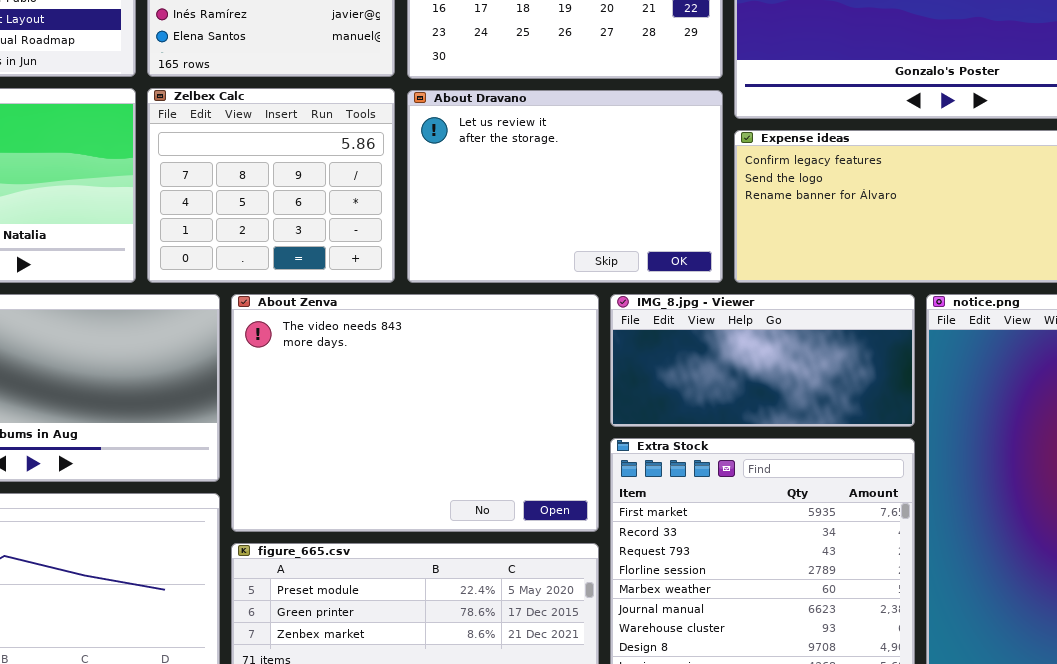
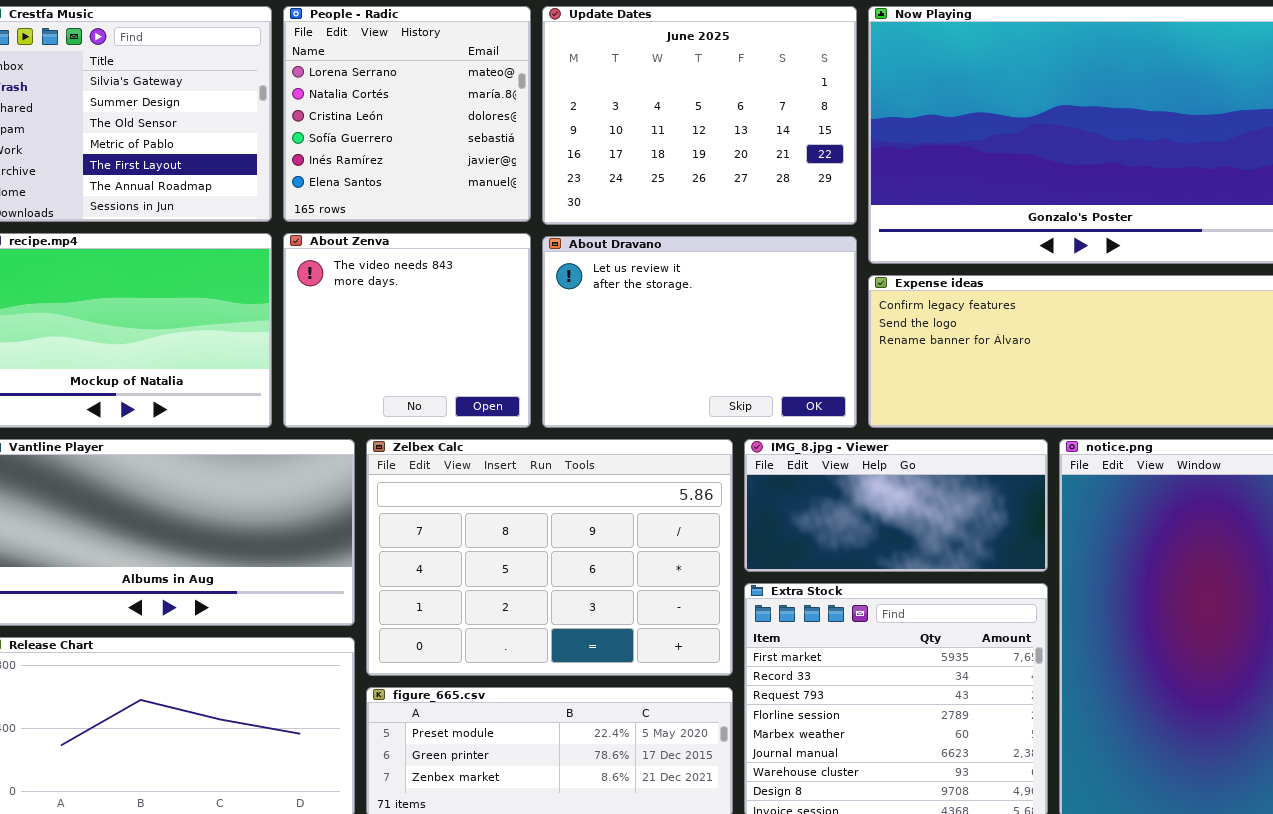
Zelbex Calc: [147,88,395,283] -> [366,439,733,676], moved, resized
About Zenva: [231,294,599,532] -> [283,233,531,428], moved, resized

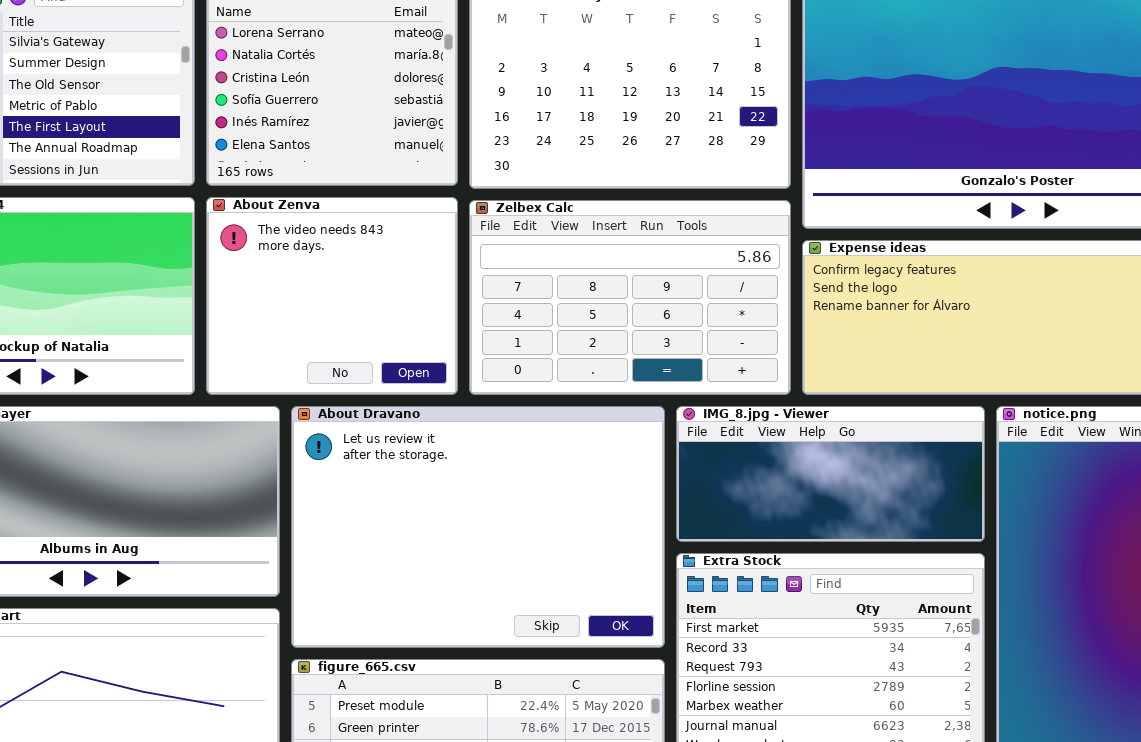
About Dravano: [542,236,857,428] -> [291,406,665,648], moved, resized
Zelbex Calc: [366,439,733,676] -> [469,200,791,395], moved, resized

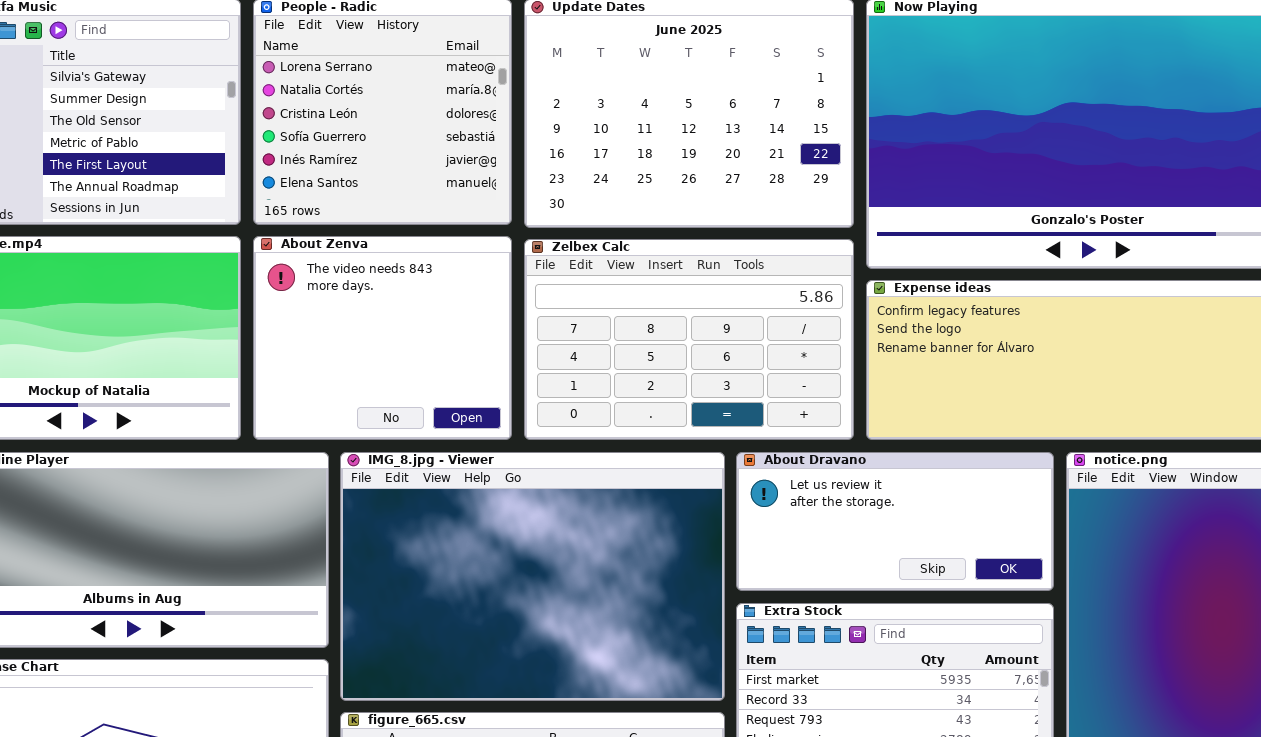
About Dravano: [291,406,665,648] -> [736,452,1054,591], moved, resized
IMG_8.jpg - Viewer: [676,406,985,542] -> [340,452,725,701], moved, resized

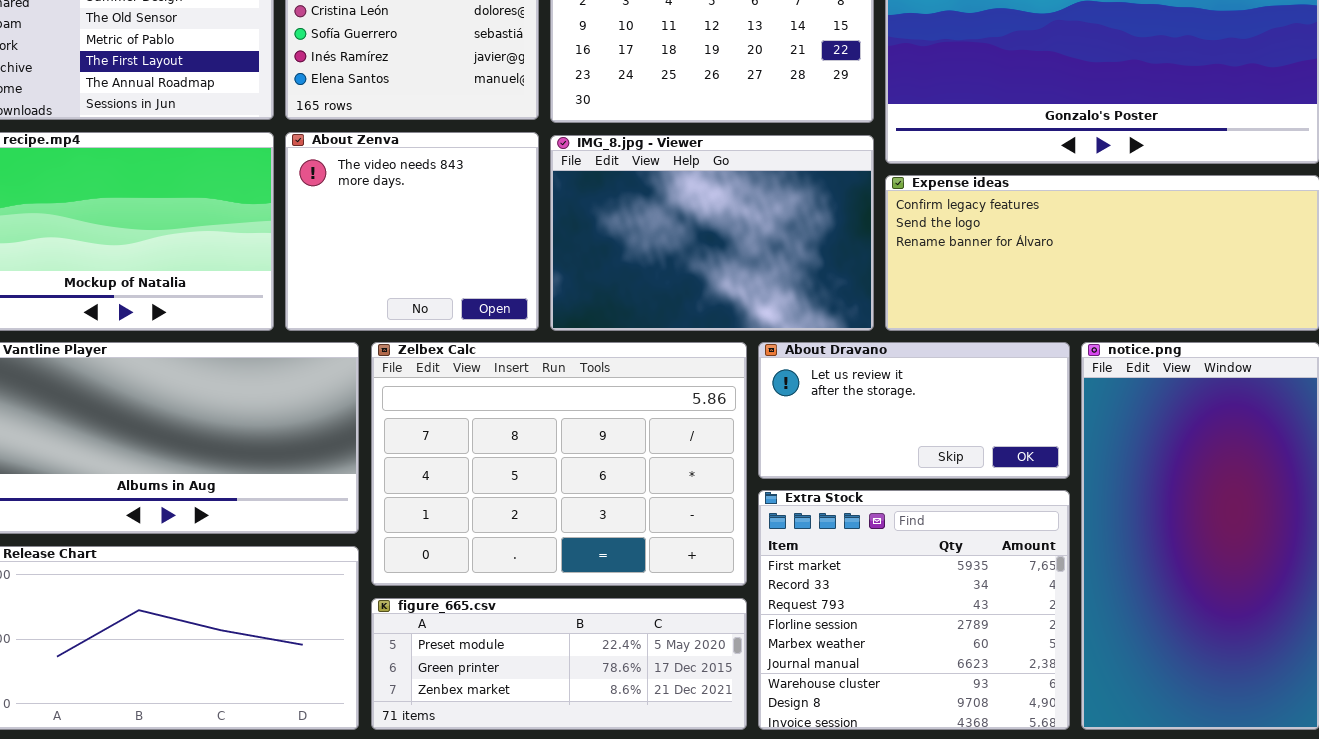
Zelbex Calc: [524,239,854,440] -> [371,342,747,586], moved, resized
IMG_8.jpg - Viewer: [340,452,725,701] -> [550,135,874,331], moved, resized

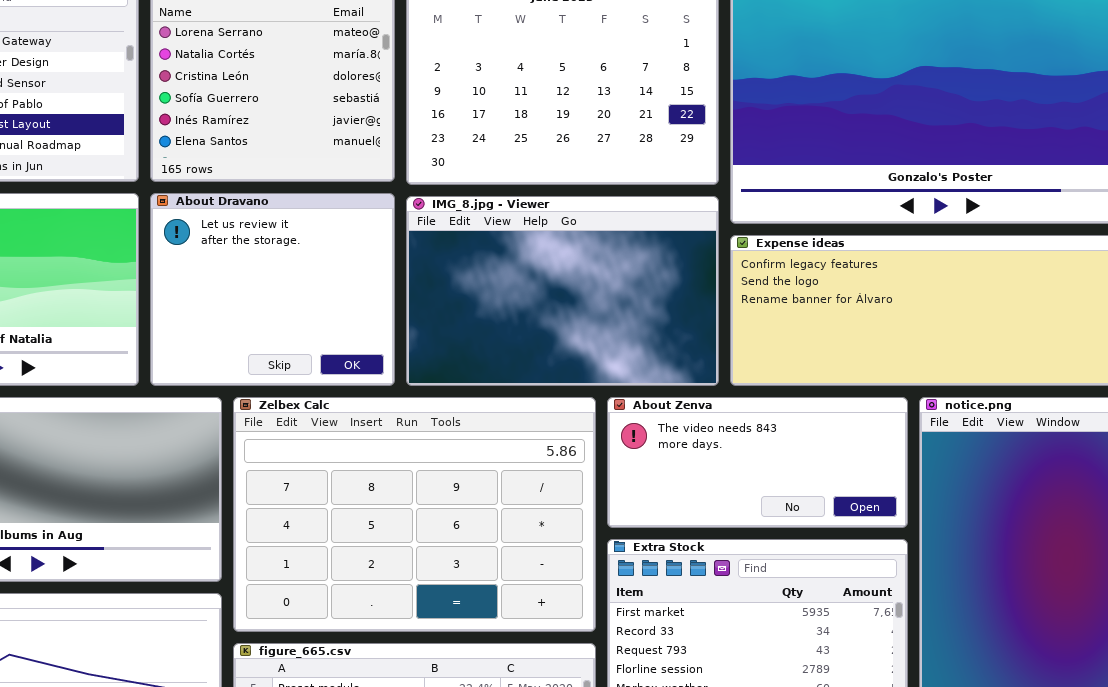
About Zenva: [285,132,539,331] -> [607,397,908,528], moved, resized
About Dravano: [758,342,1070,479] -> [150,193,395,386], moved, resized

